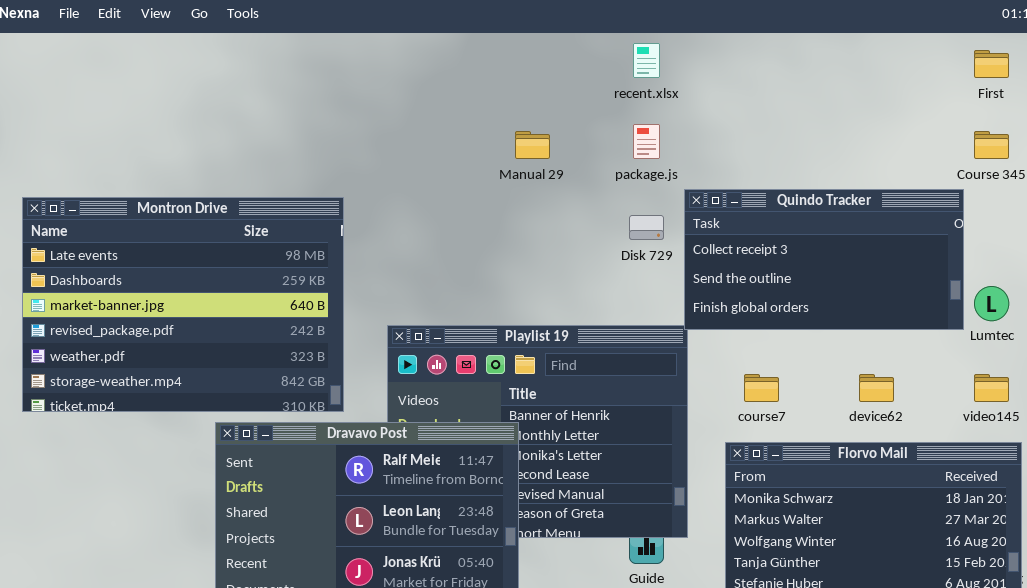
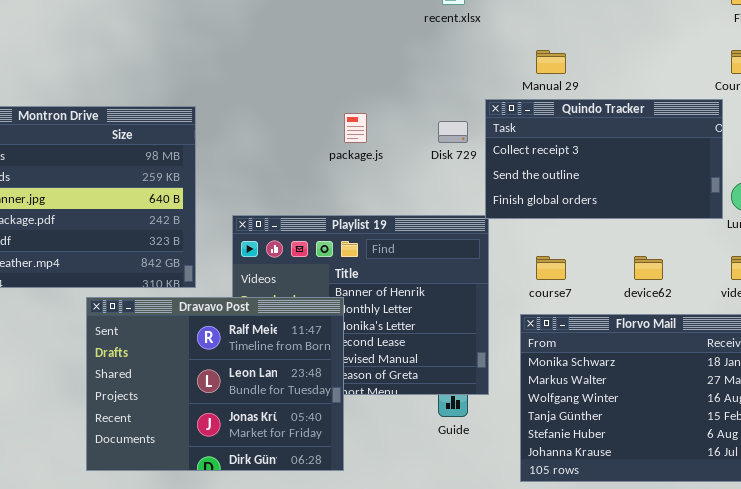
package.js: [633,124,660,159] -> [344,113,367,143], moved
Manual 29: [515,131,550,159] -> [536,50,566,74], moved

